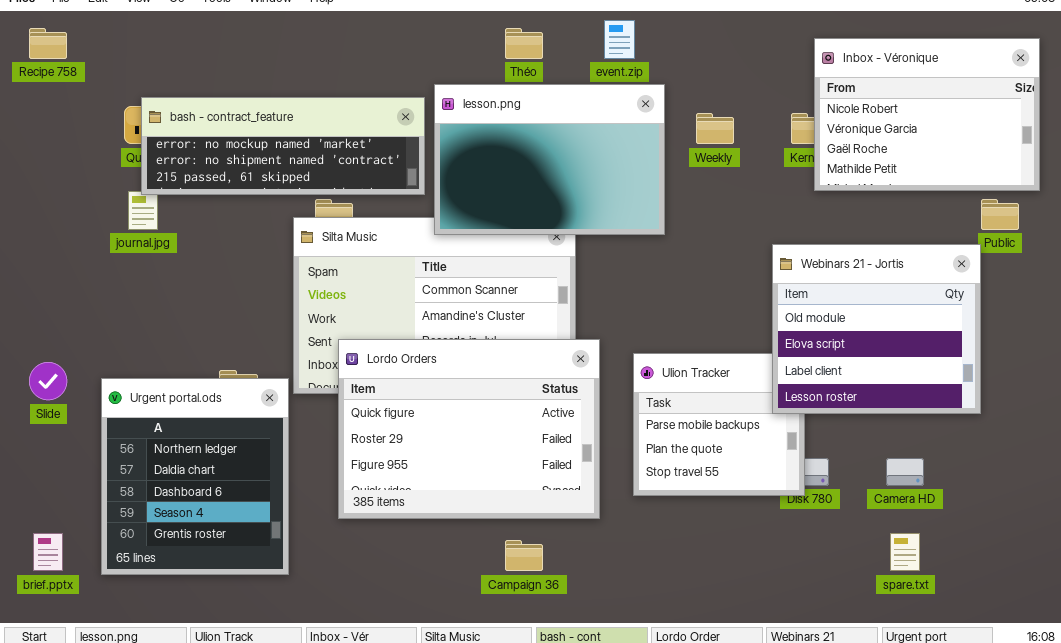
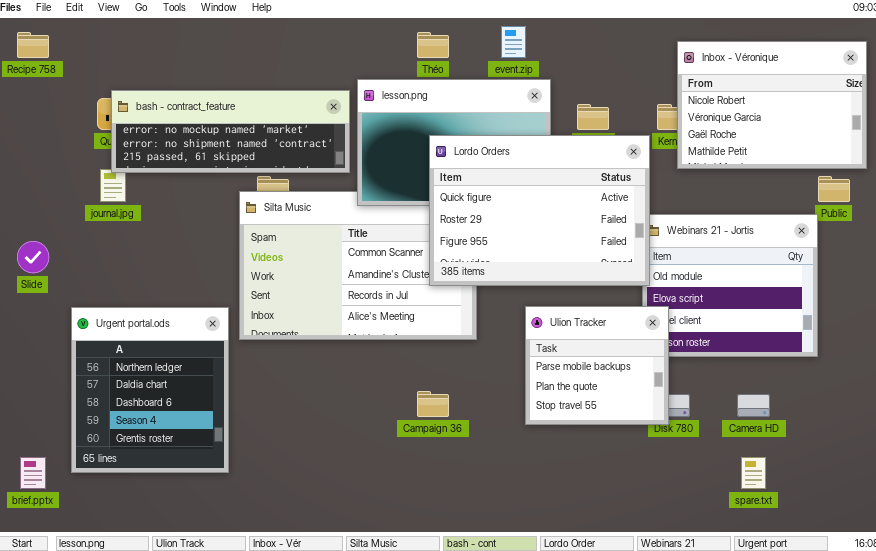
Lordo Orders: [338,339,600,519] -> [429,135,650,286], moved
Ulion Tracker: [633,353,805,496] -> [525,306,669,425], raised
Slide: [29,362,67,400] -> [17,241,49,273], moved
Urgent portal.ods: [101,378,289,575] -> [71,307,229,473], moved
Campaign 36: [505,540,543,571] -> [417,391,449,417], moved

